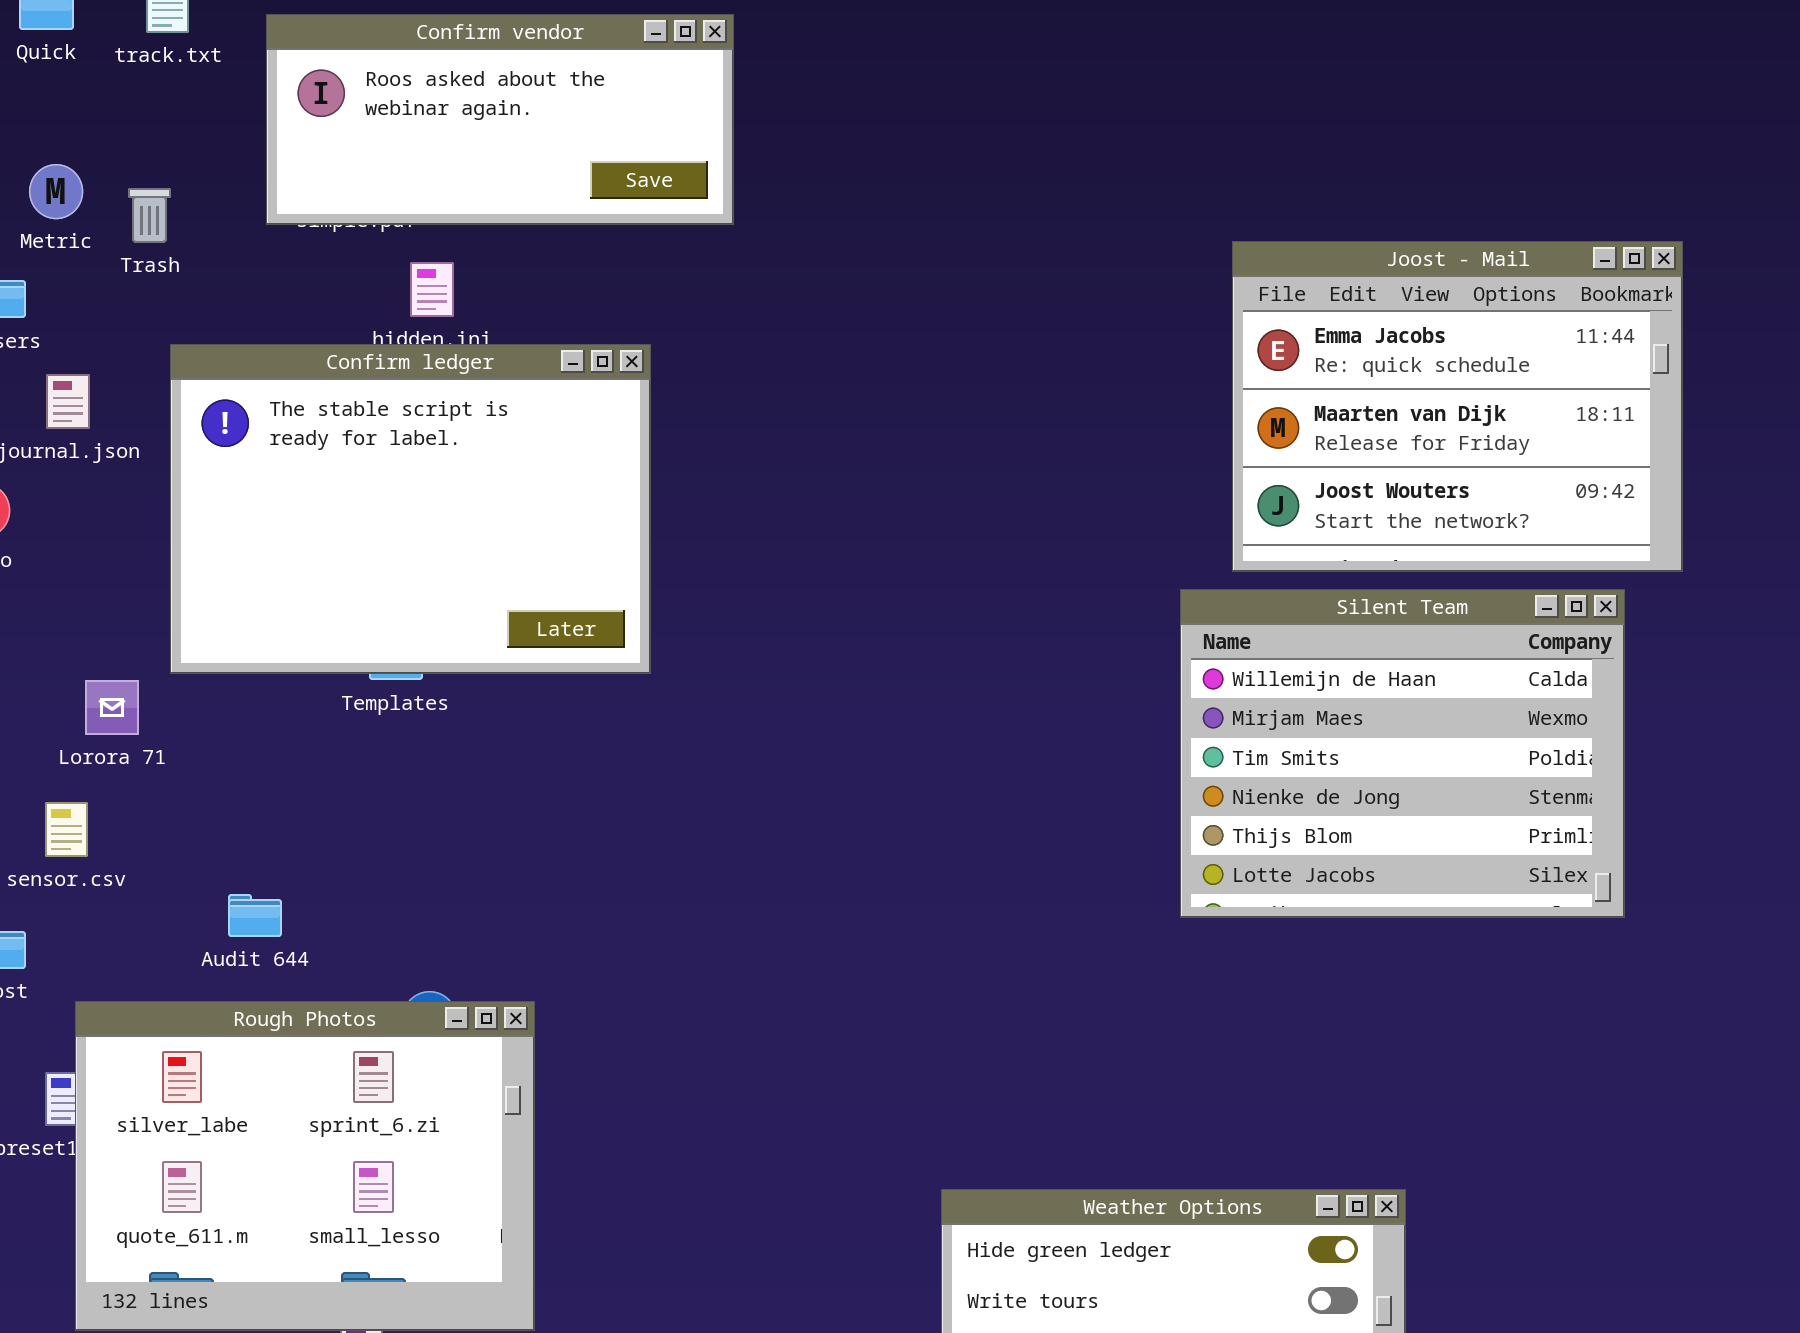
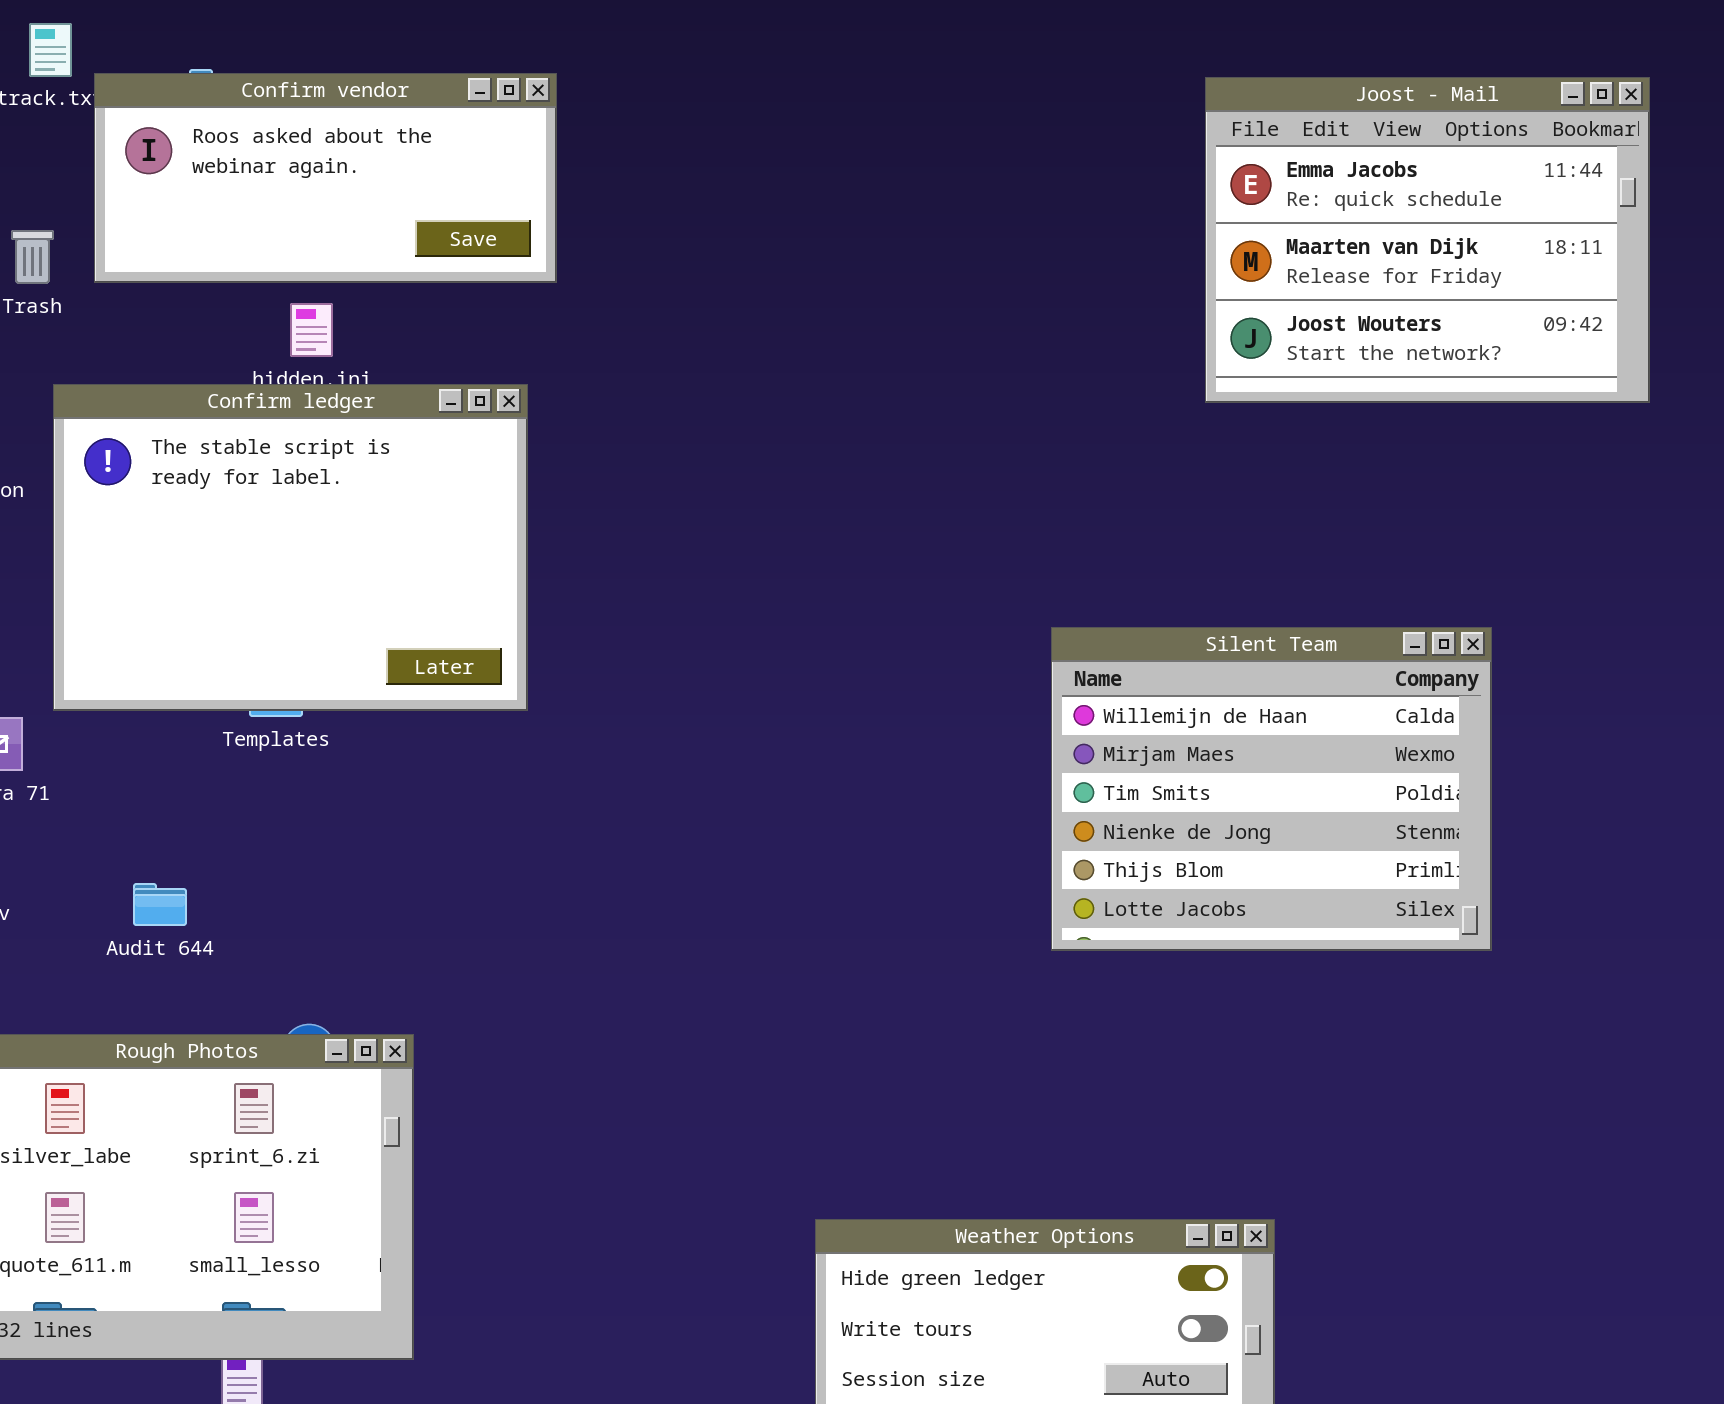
Confirm vendor: [266,14,734,225] -> [94,73,557,283], moved
Joost - Mail: [1232,241,1683,572] -> [1205,77,1650,403], moved
Audit 644: [228,894,282,937] -> [133,883,187,926], moved

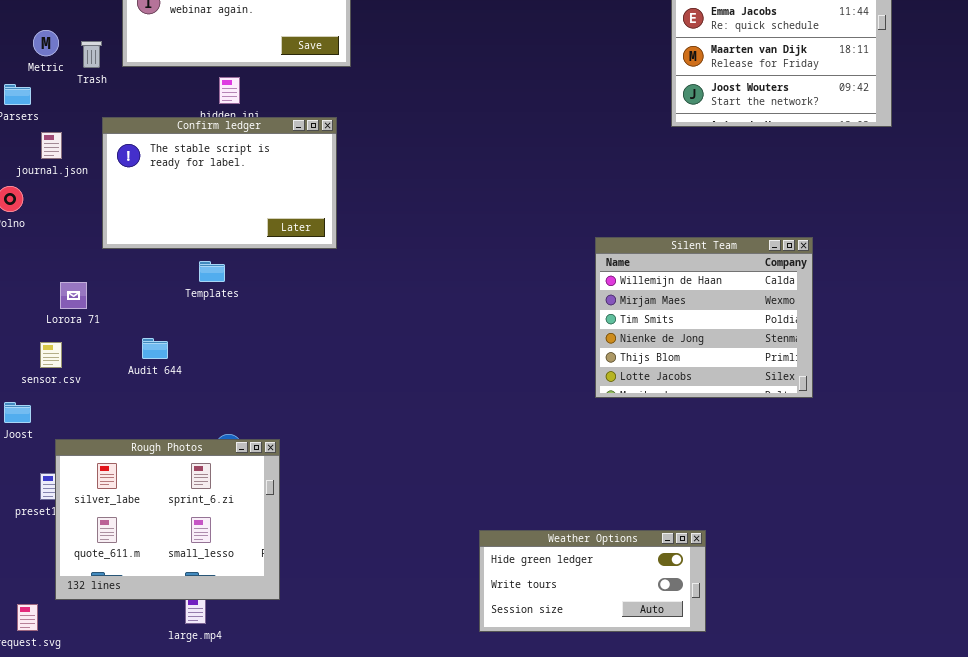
Confirm ledger: [53,384,528,711] -> [102,117,337,249], resized
Audit 644: [133,883,187,926] -> [142,338,168,359], moved

